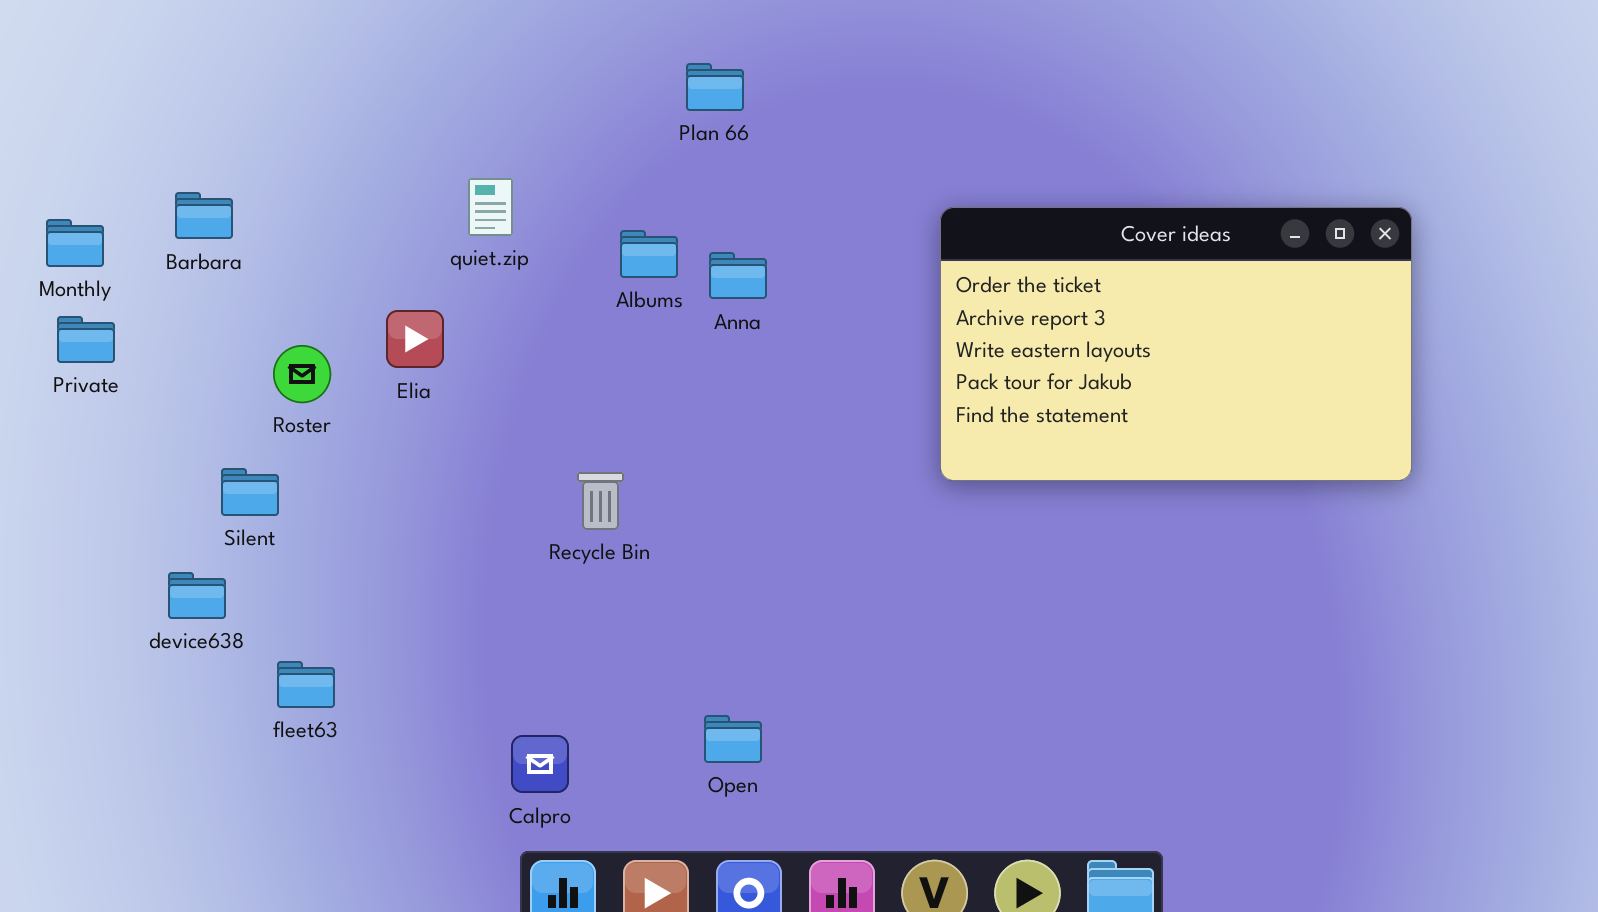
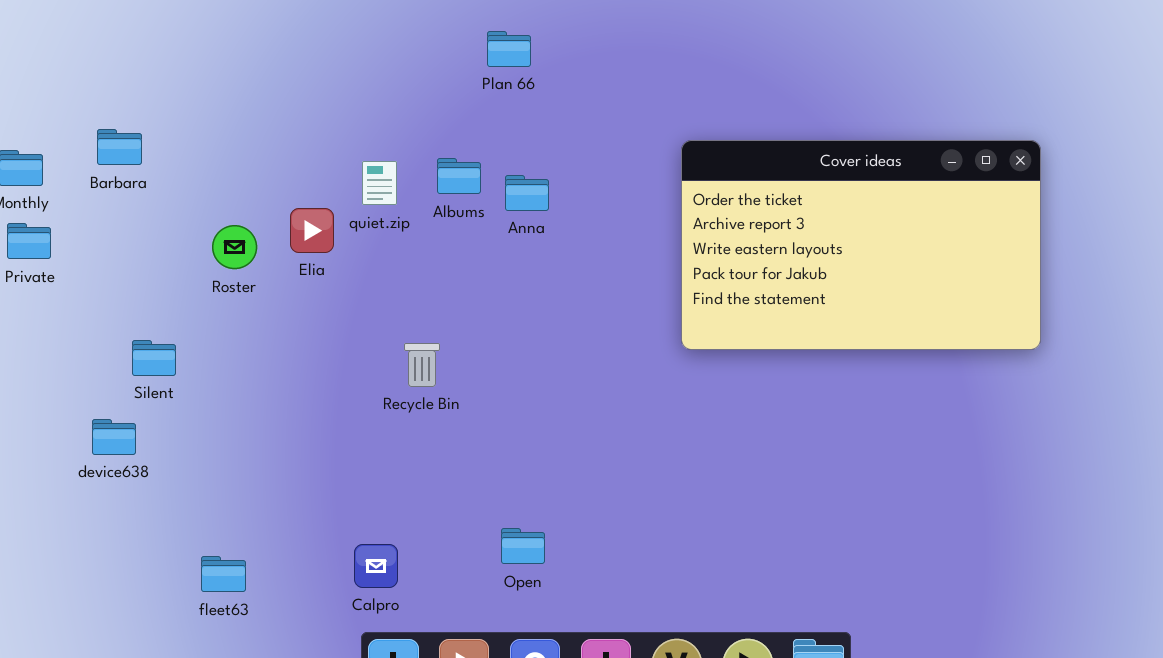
quiet.zip: [468,178,513,236] -> [362,161,397,205], moved
Elia: [386,310,444,368] -> [290,208,334,253], moved
Roster: [273,345,331,403] -> [212,225,257,269], moved
fleet63: [277,661,335,708] -> [201,556,246,592], moved

